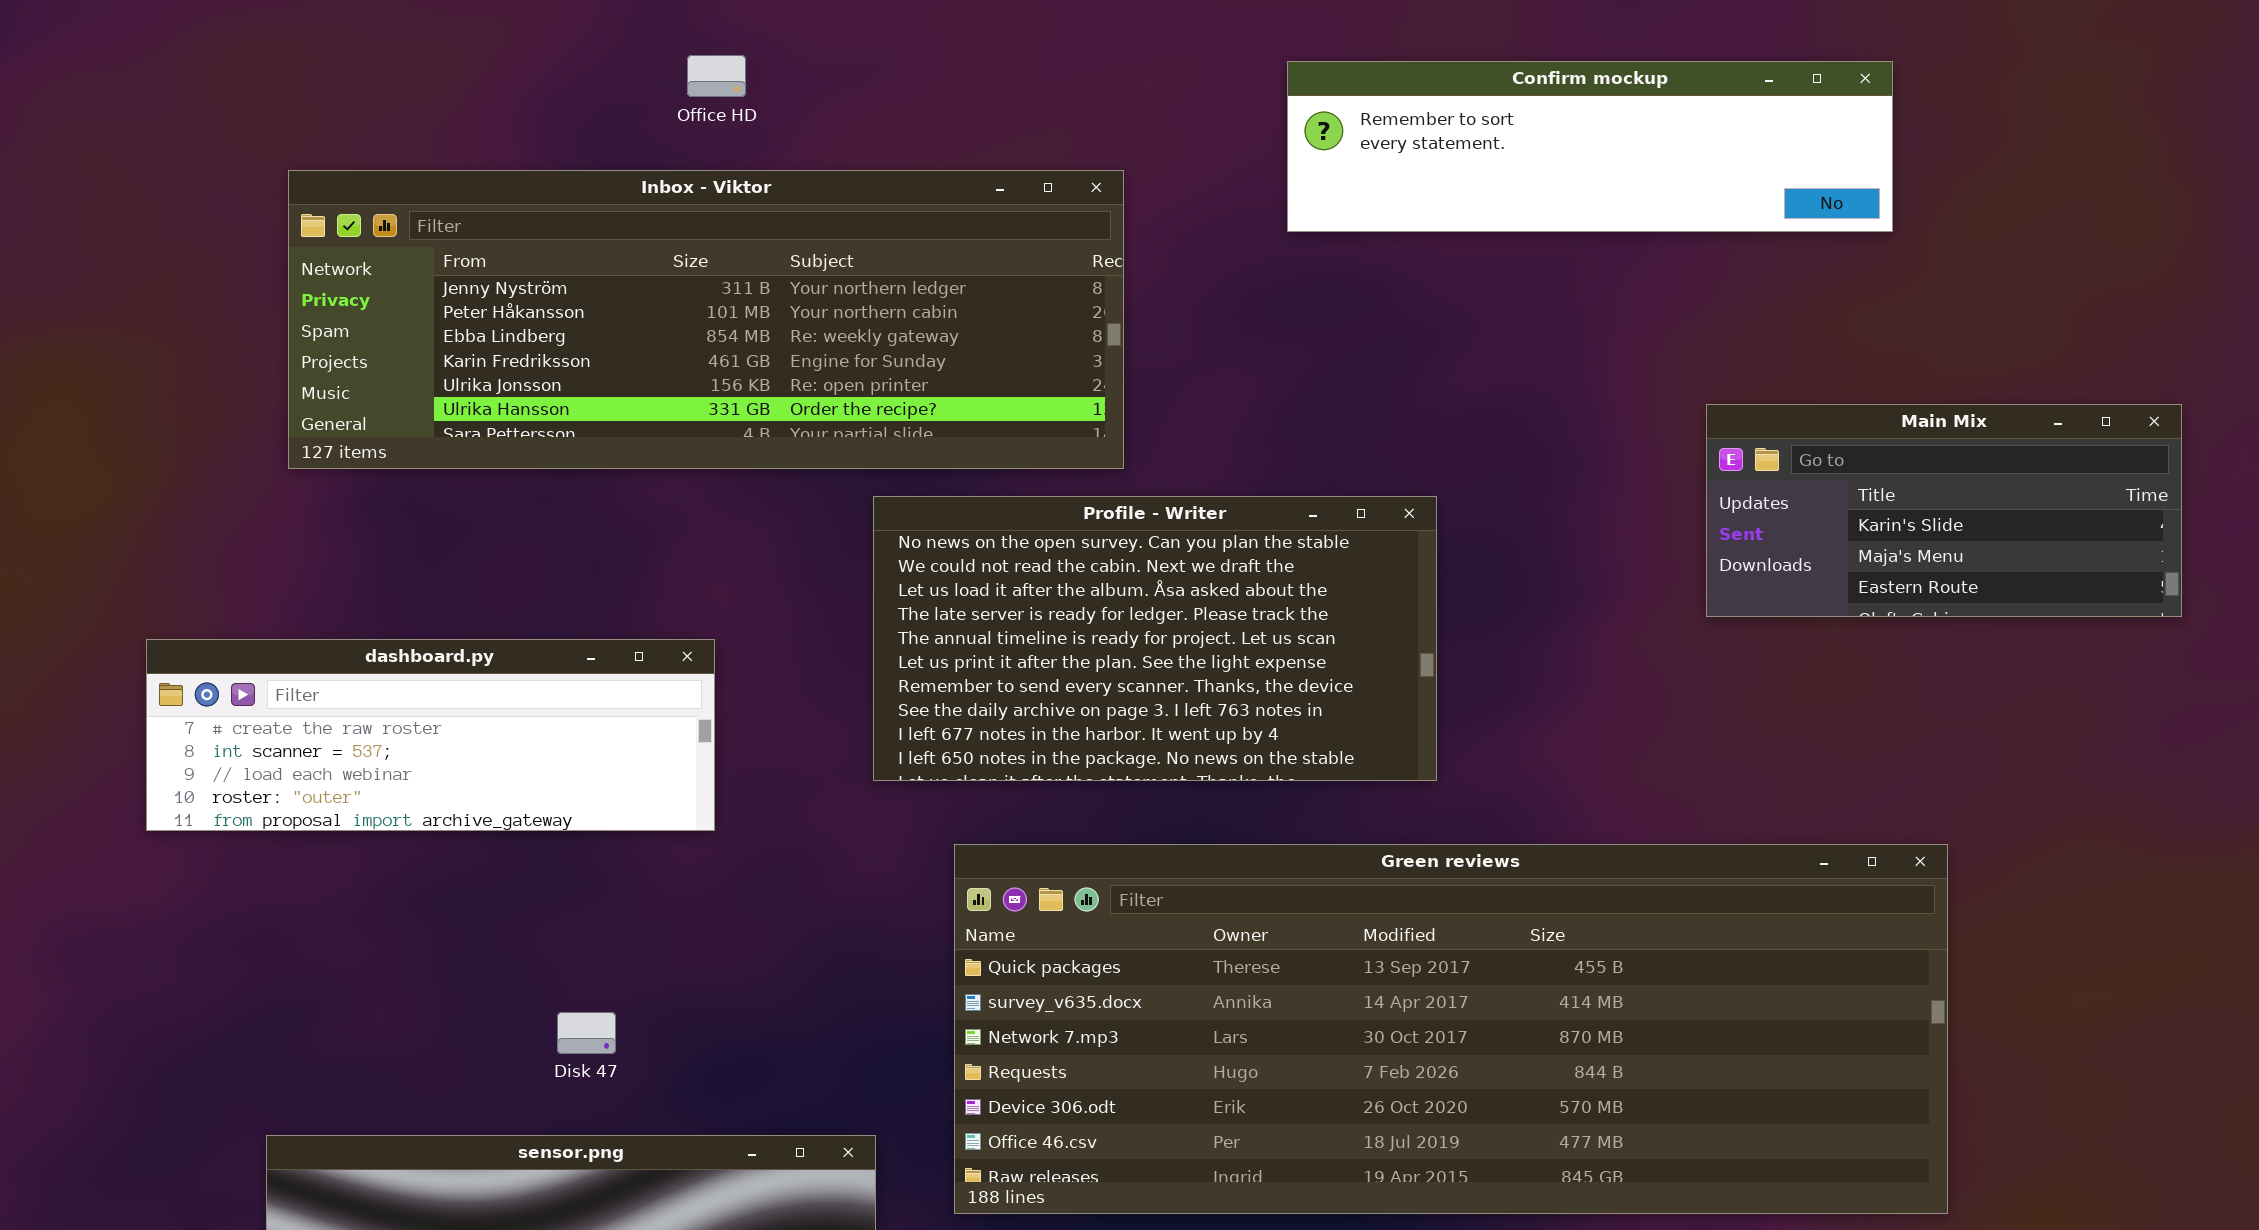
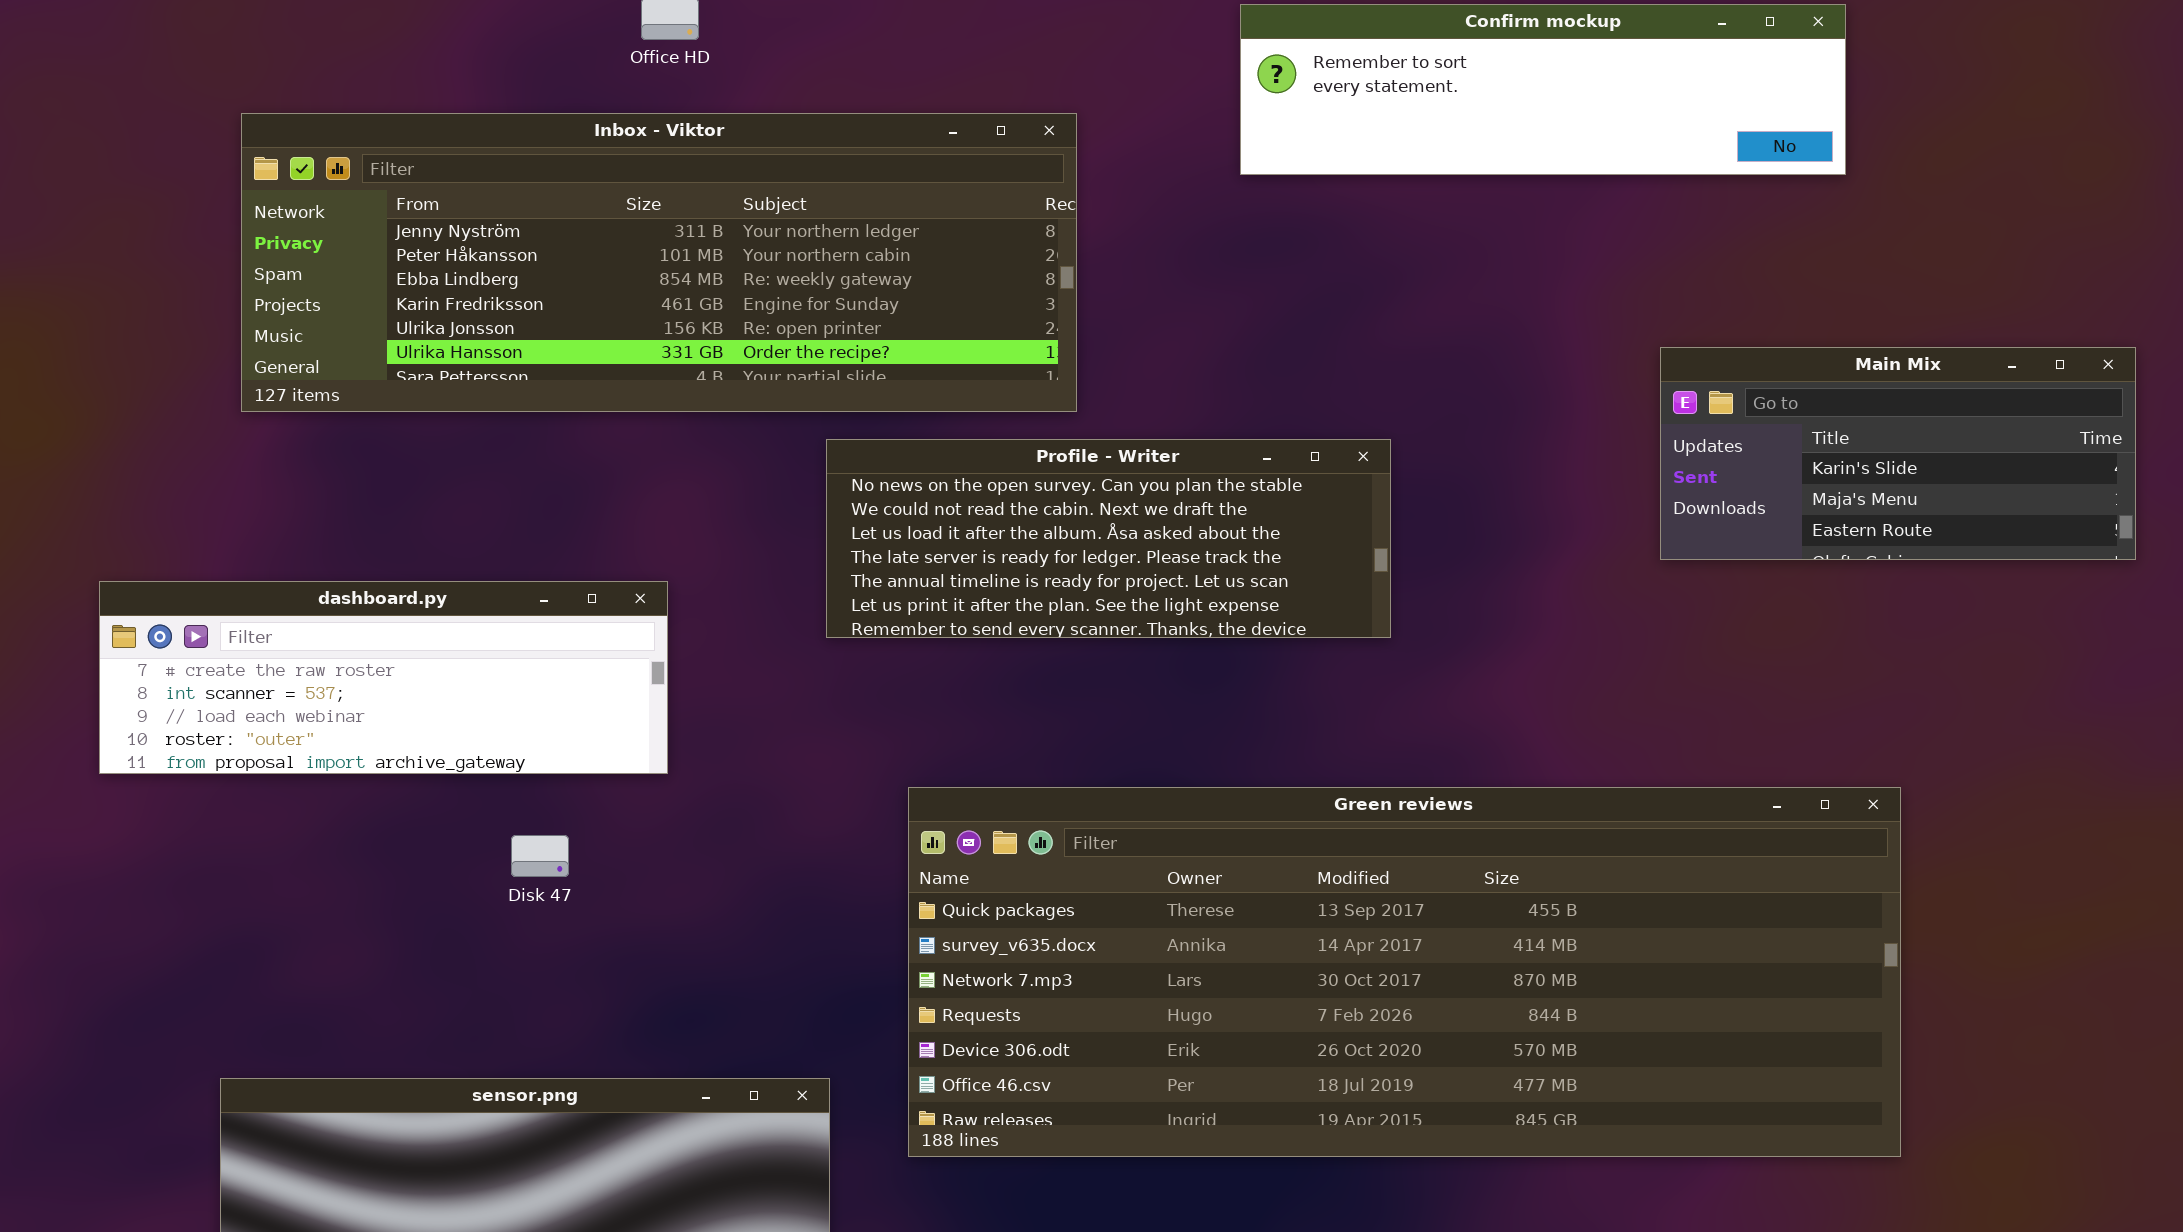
Profile - Writer: [873,496,1437,781] -> [826,439,1391,638], resized
Disk 47: [557,1012,616,1054] -> [511,835,569,877], moved

